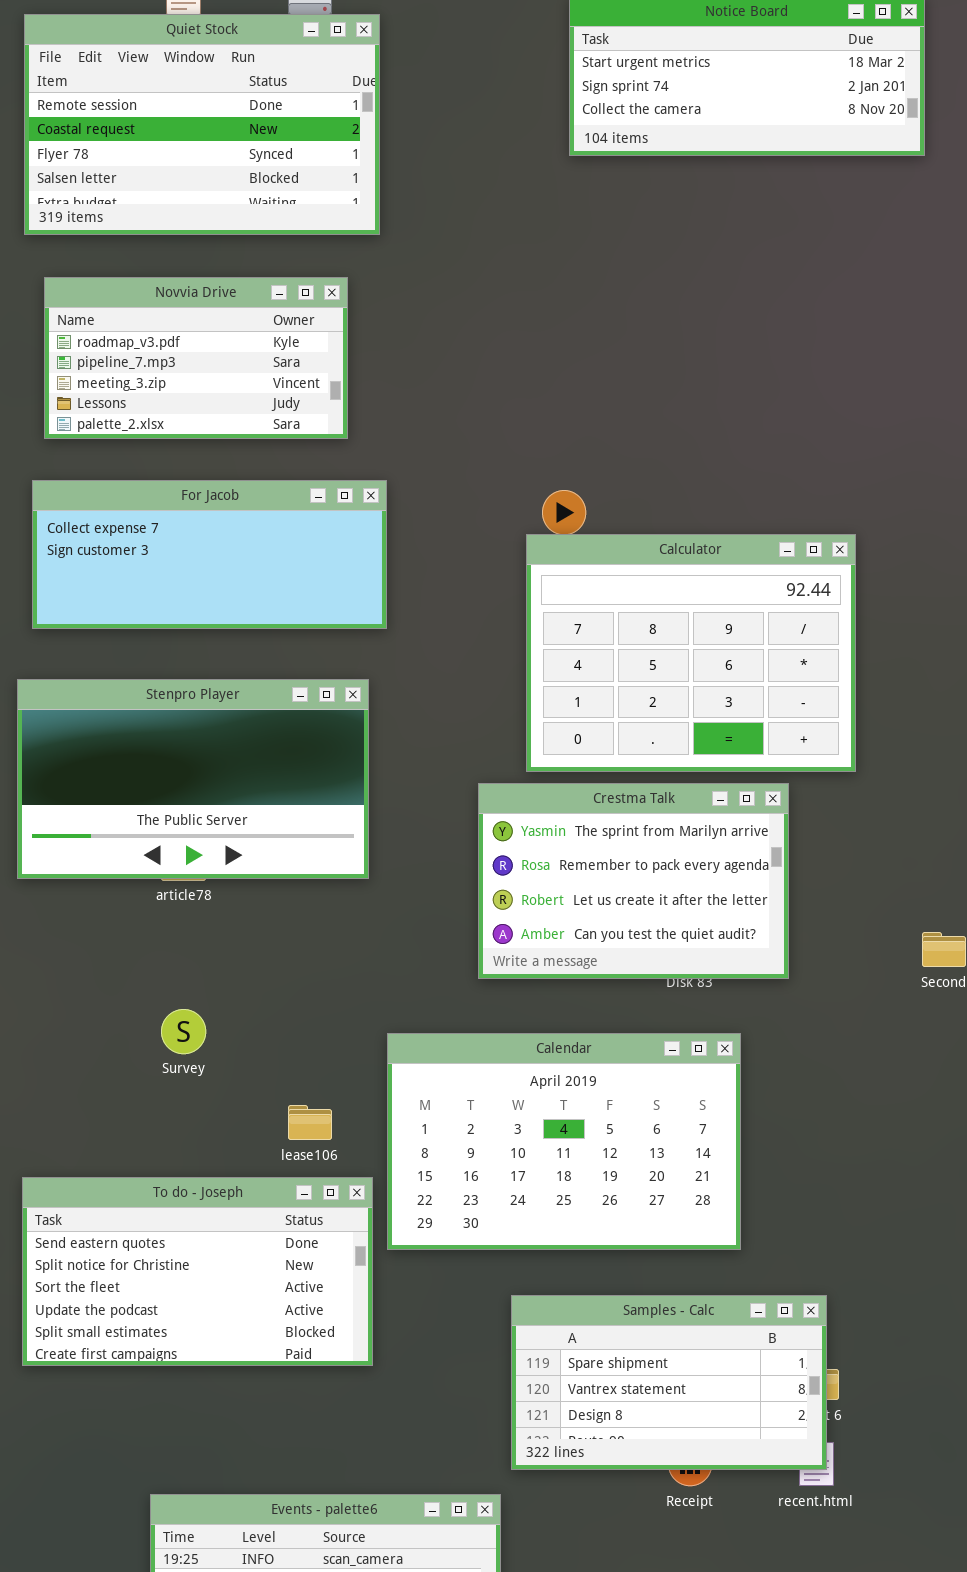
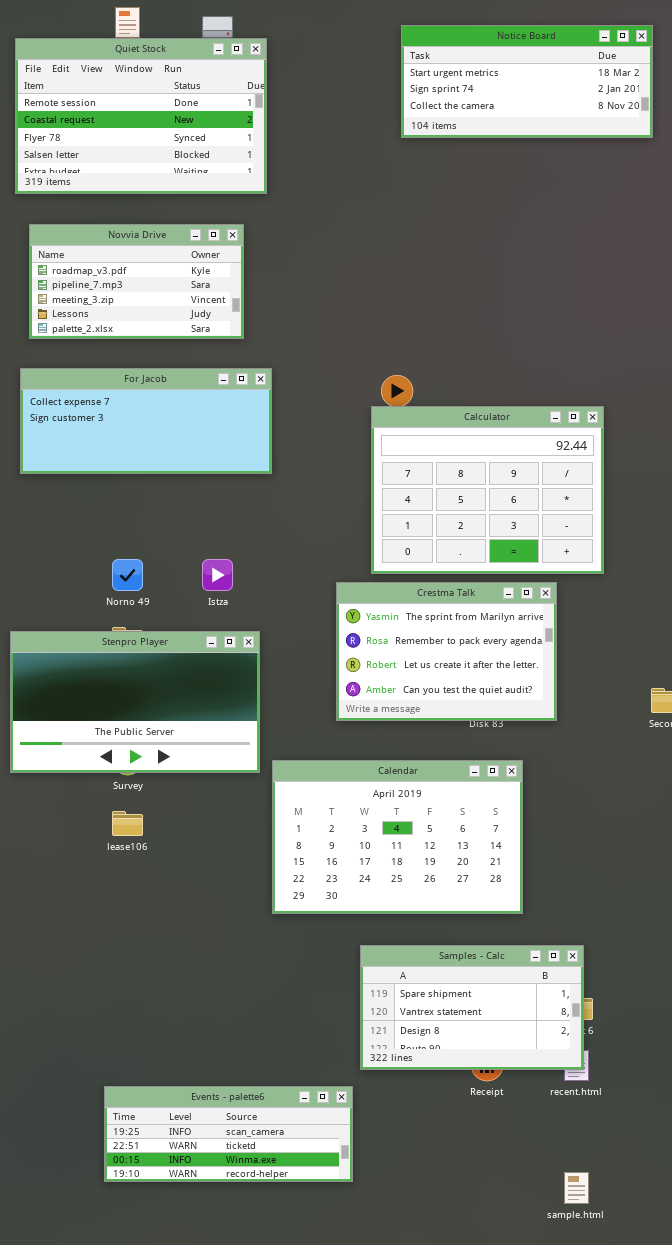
Stenpro Player: [17,679,369,879] -> [10,631,260,773], moved
lease106: [288,1105,332,1140] -> [112,811,143,836], moved
To do - Joseph: [22,1177,373,1366] -> none, closed

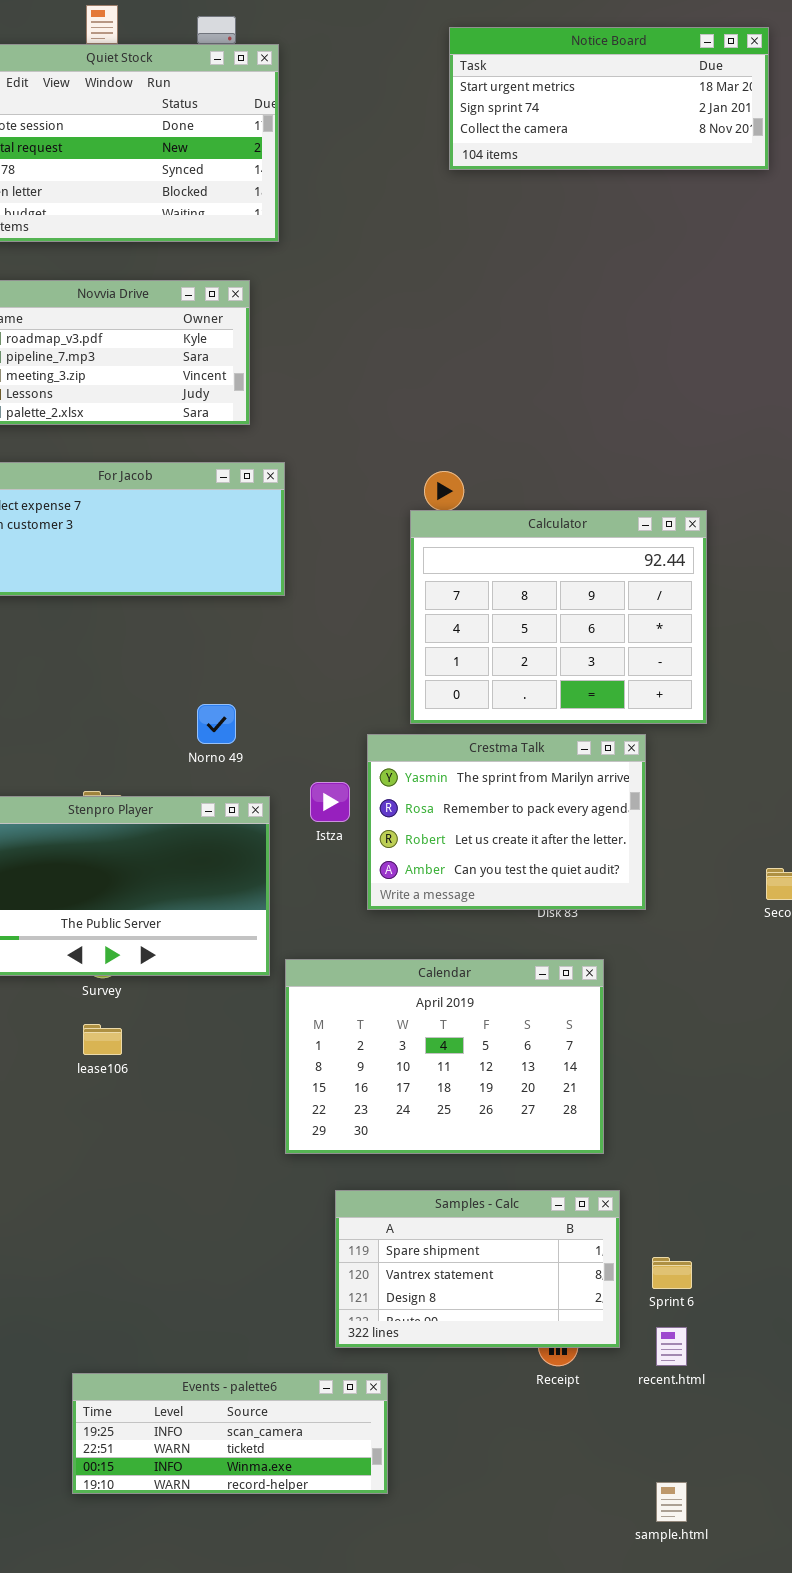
Norno 49: [112,559,143,591] -> [197,704,236,744], moved
Istza: [202,559,233,591] -> [310,782,350,822], moved
Samples - Calc: [360,945,584,1070] -> [335,1190,620,1348], moved

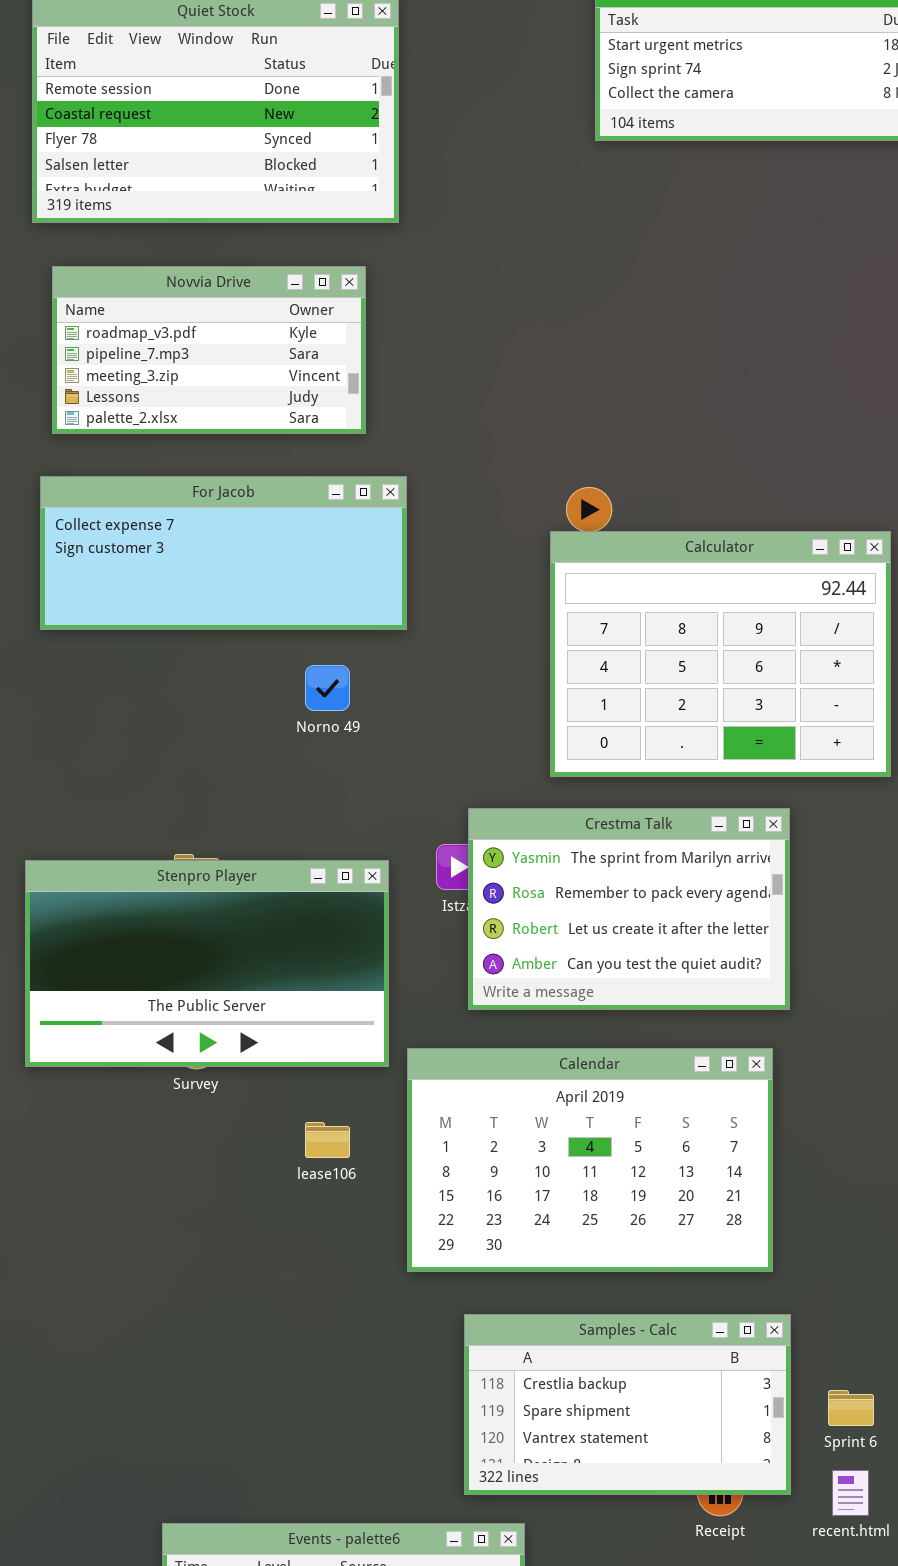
Norno 49: [197,704,236,744] -> [305,665,350,711], moved
Crestma Talk: [367,734,646,910] -> [468,808,790,1010], moved
lease106: [83,1024,122,1055] -> [305,1122,350,1158], moved
Samples - Calc: [335,1190,620,1348] -> [464,1314,791,1495], scrolled up 1 row

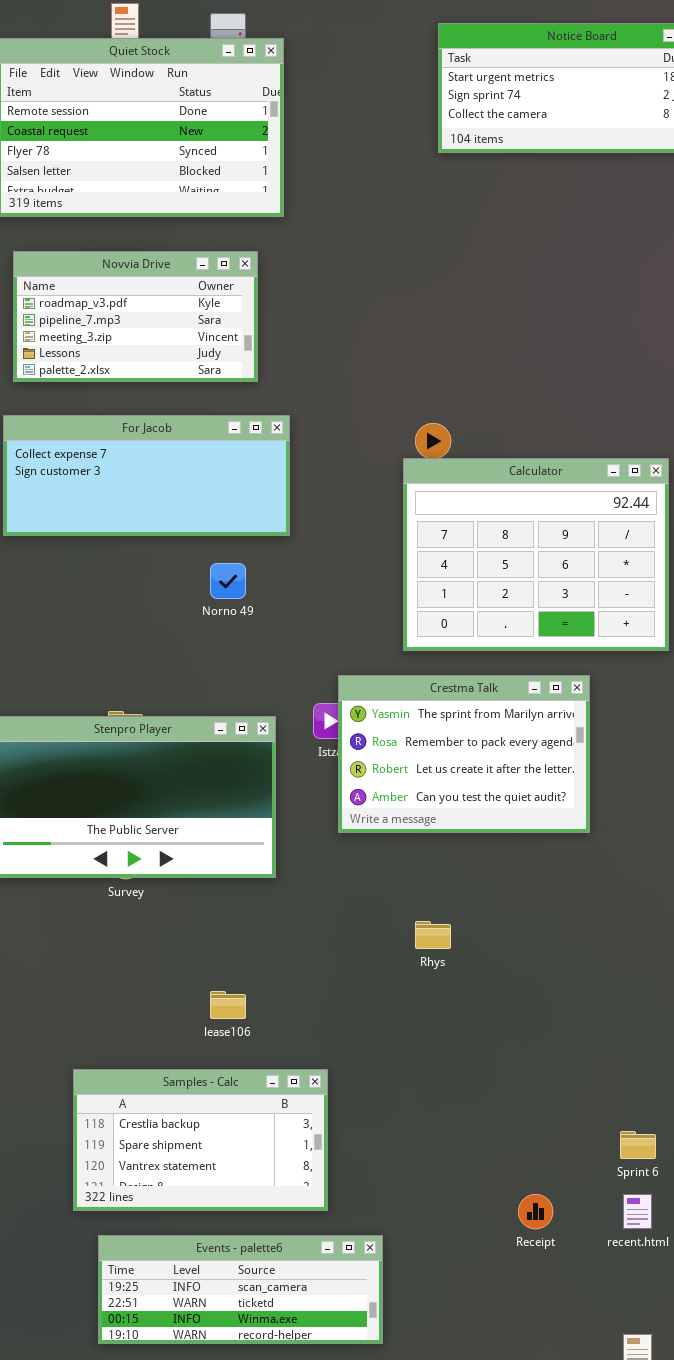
Calendar: [407,1048,773,1272] -> none, closed
lease106: [305,1122,350,1158] -> [210,991,246,1019], moved
Samples - Calc: [464,1314,791,1495] -> [73,1069,328,1211], moved

